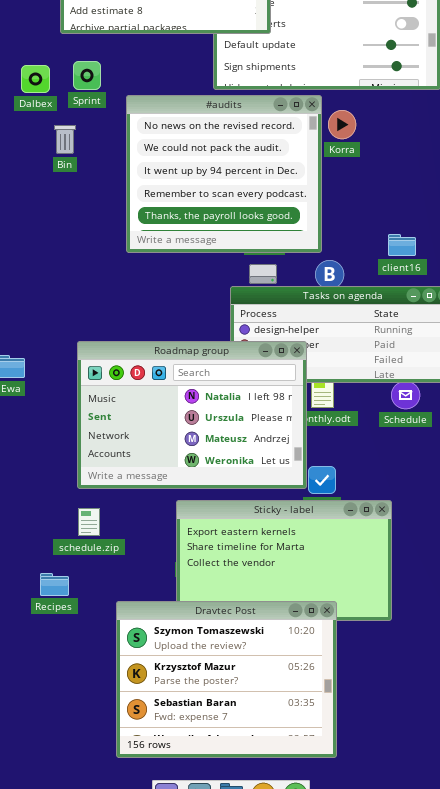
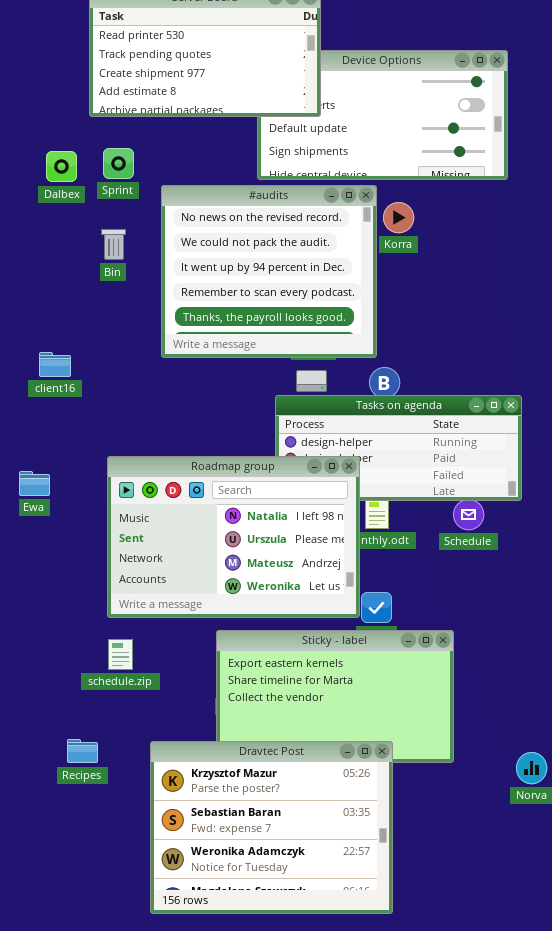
Bin: [54,125,76,154] -> [101,229,126,260], moved
client16: [388,234,416,256] -> [39,352,71,377], moved
Recipes: [40,573,69,596] -> [67,739,98,763], moved
Dravtec Post: [116,601,337,758] -> [150,741,393,914], scrolled down 1 row

